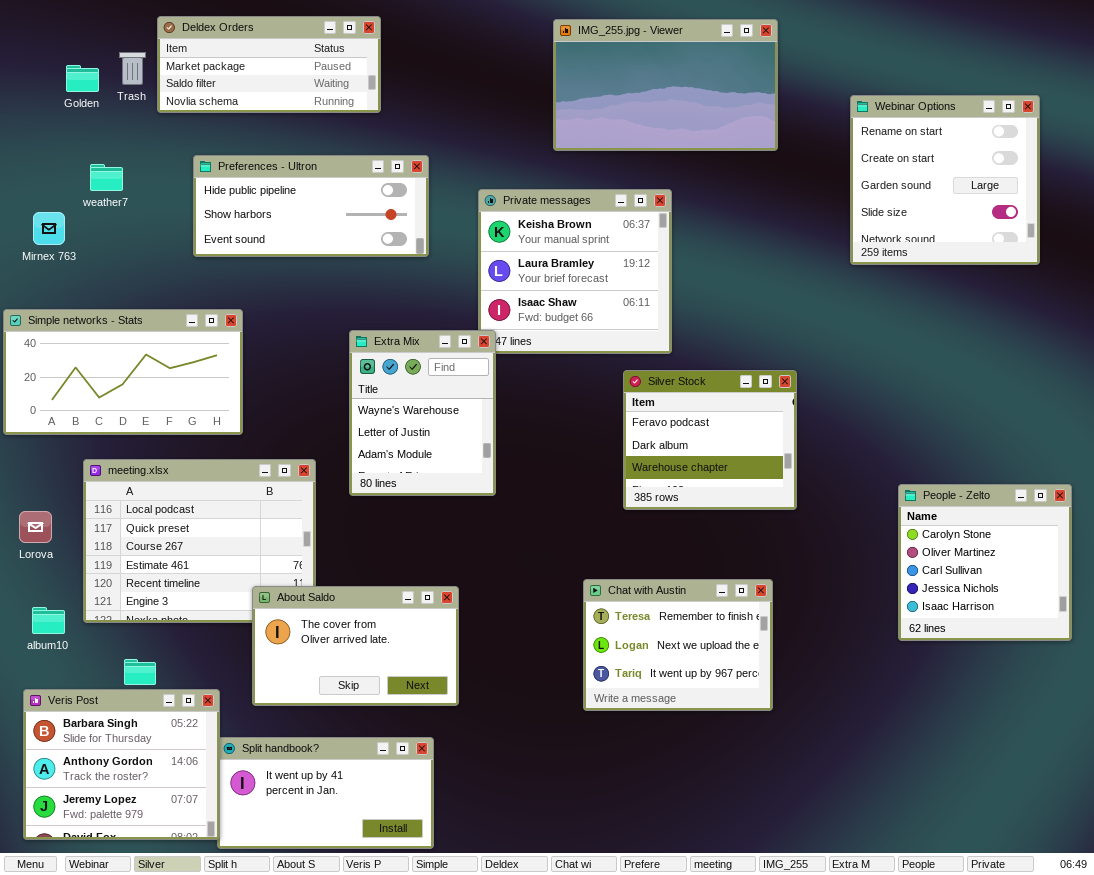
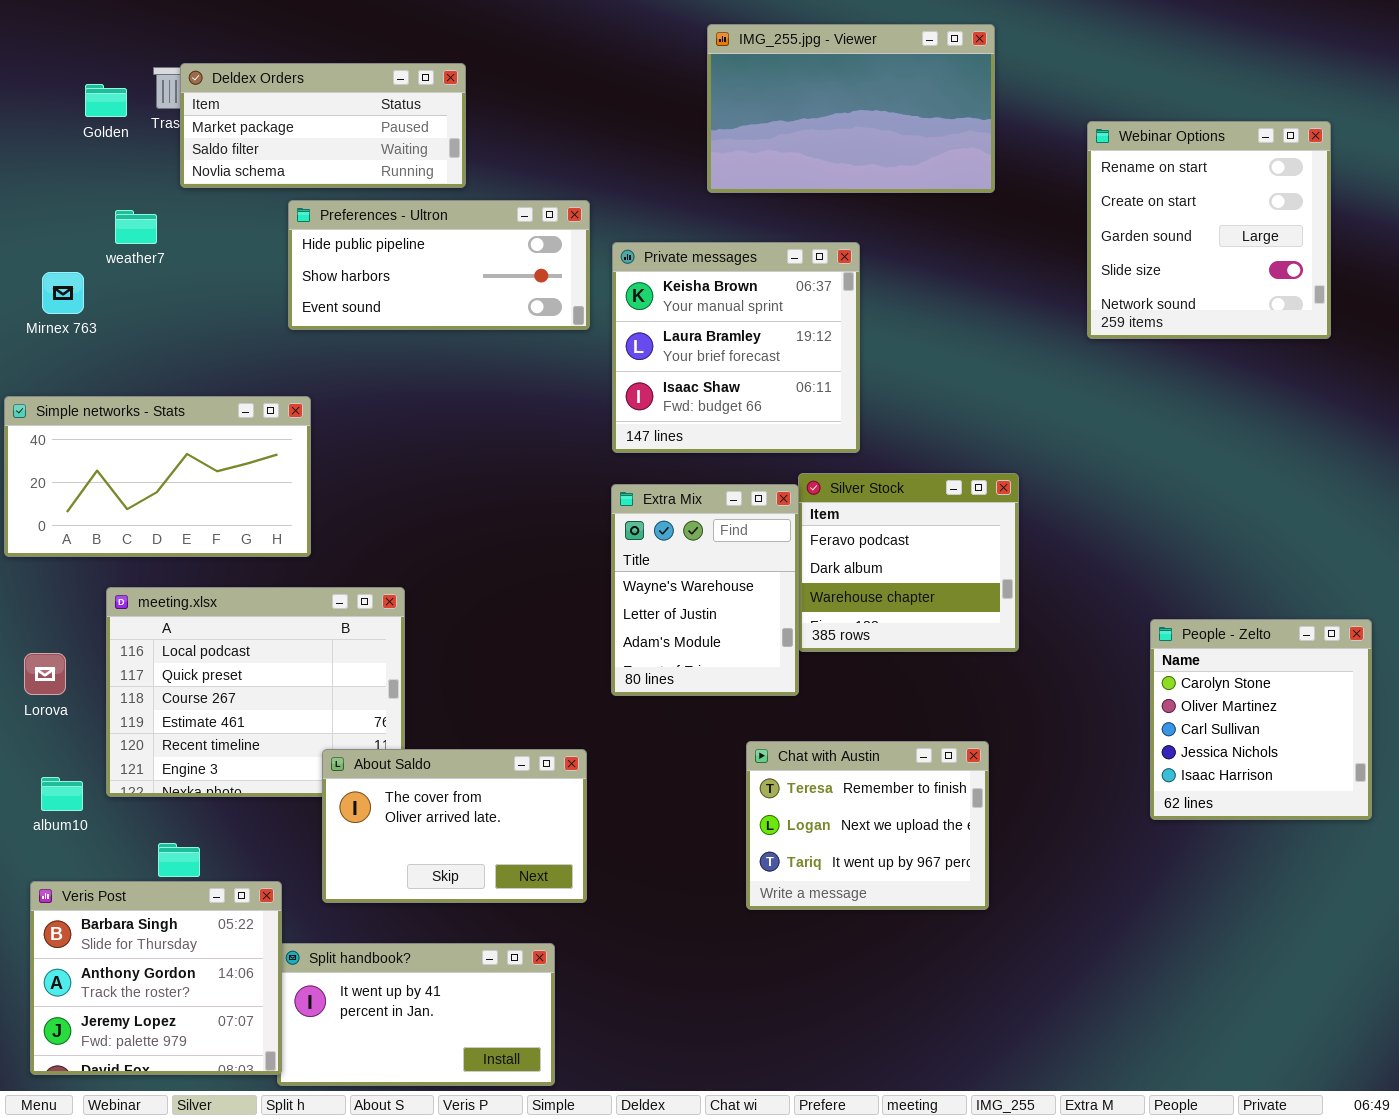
Deldex Orders: [157,16,381,113] -> [180,63,466,188], moved
Preferences - Ultron: [193,155,429,257] -> [288,200,590,330], moved
Extra Mix: [349,330,496,496] -> [611,484,799,696], moved

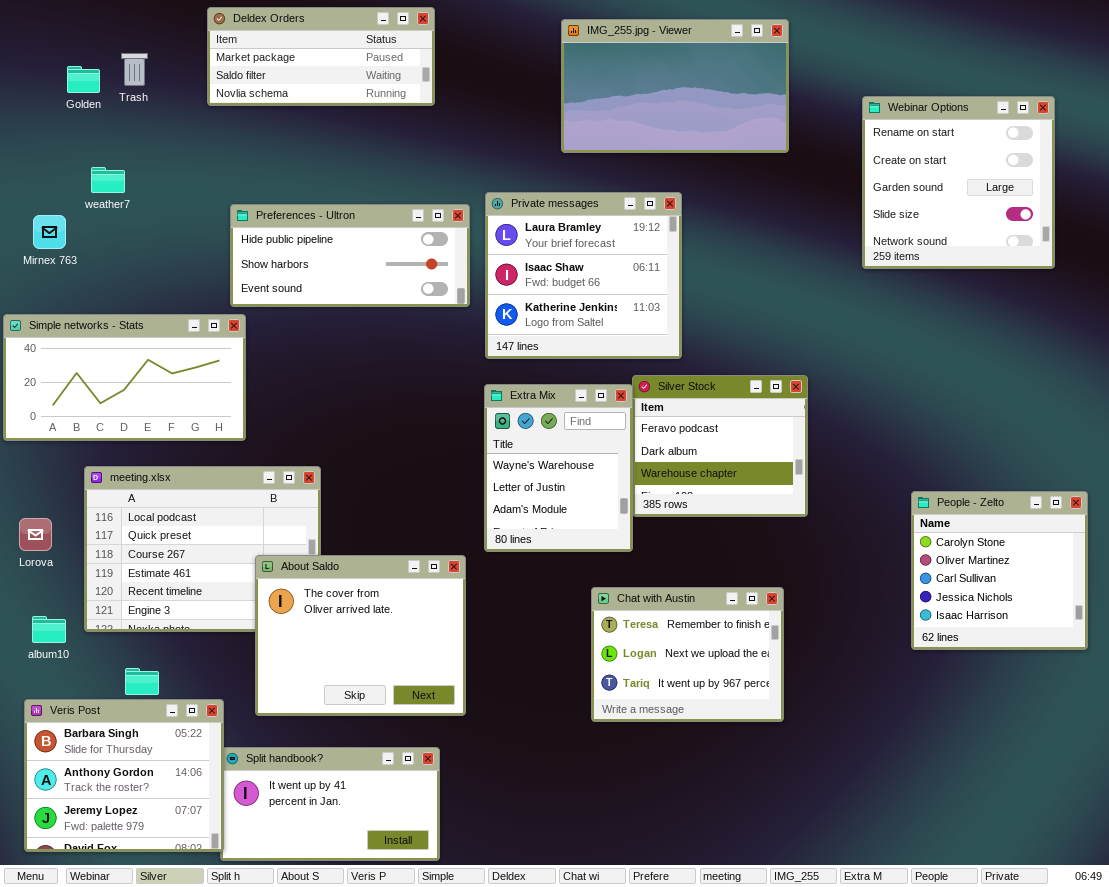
Deldex Orders: [180,63,466,188] -> [207,7,435,106], moved
Preferences - Ultron: [288,200,590,330] -> [230,204,470,307], moved
Private messages: [612,242,860,453] -> [485,192,682,359], scrolled down 1 row
About Saldo: [322,749,587,903] -> [255,555,466,716], resized

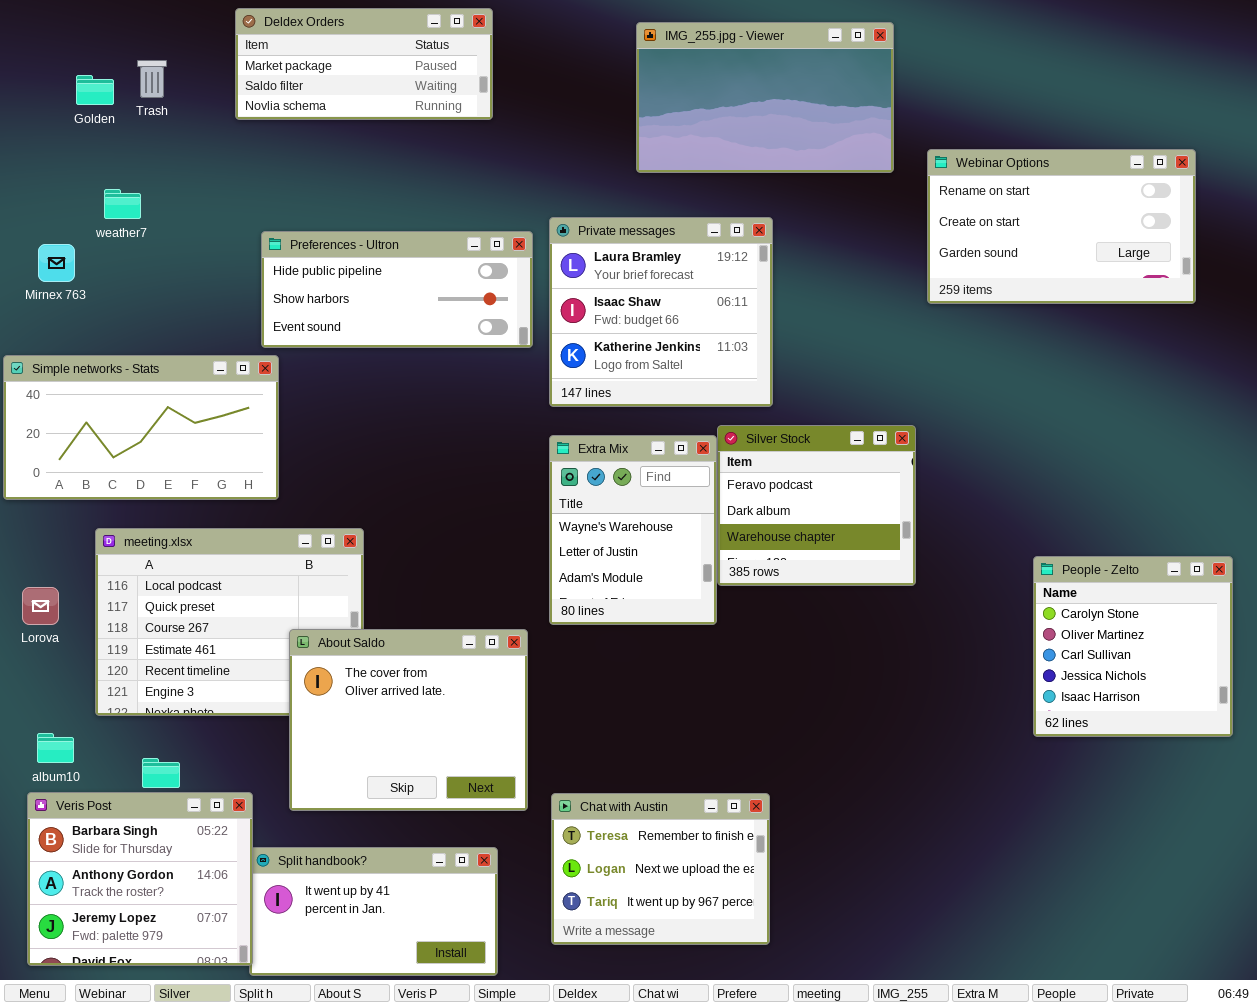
Webinar Options: [862,96,1055,269] -> [927,149,1196,304], resized
Chat with Austin: [591,587,784,722] -> [551,793,770,945], moved
album10: [32,616,66,643] -> [37,733,74,763], moved

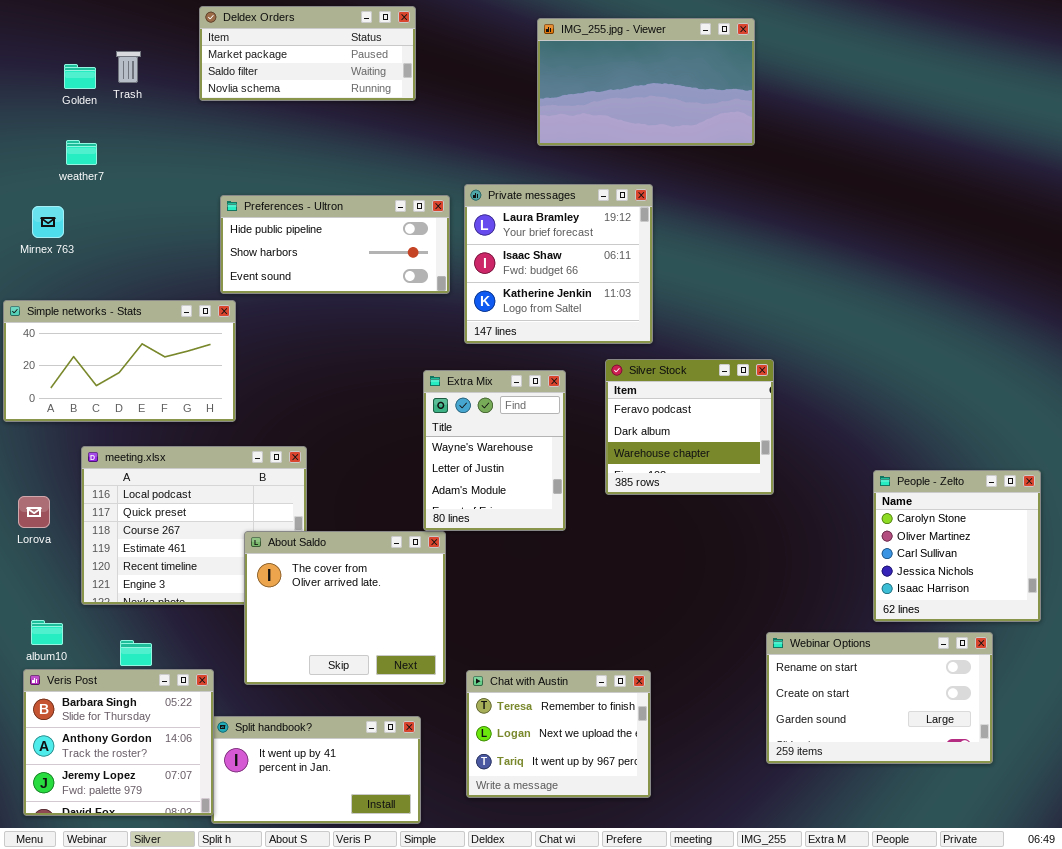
Webinar Options: [927,149,1196,304] -> [766,632,993,764], moved
weather7: [104,189,141,219] -> [66,140,97,165], moved
Extra Mix: [549,435,717,625] -> [423,370,566,531], moved

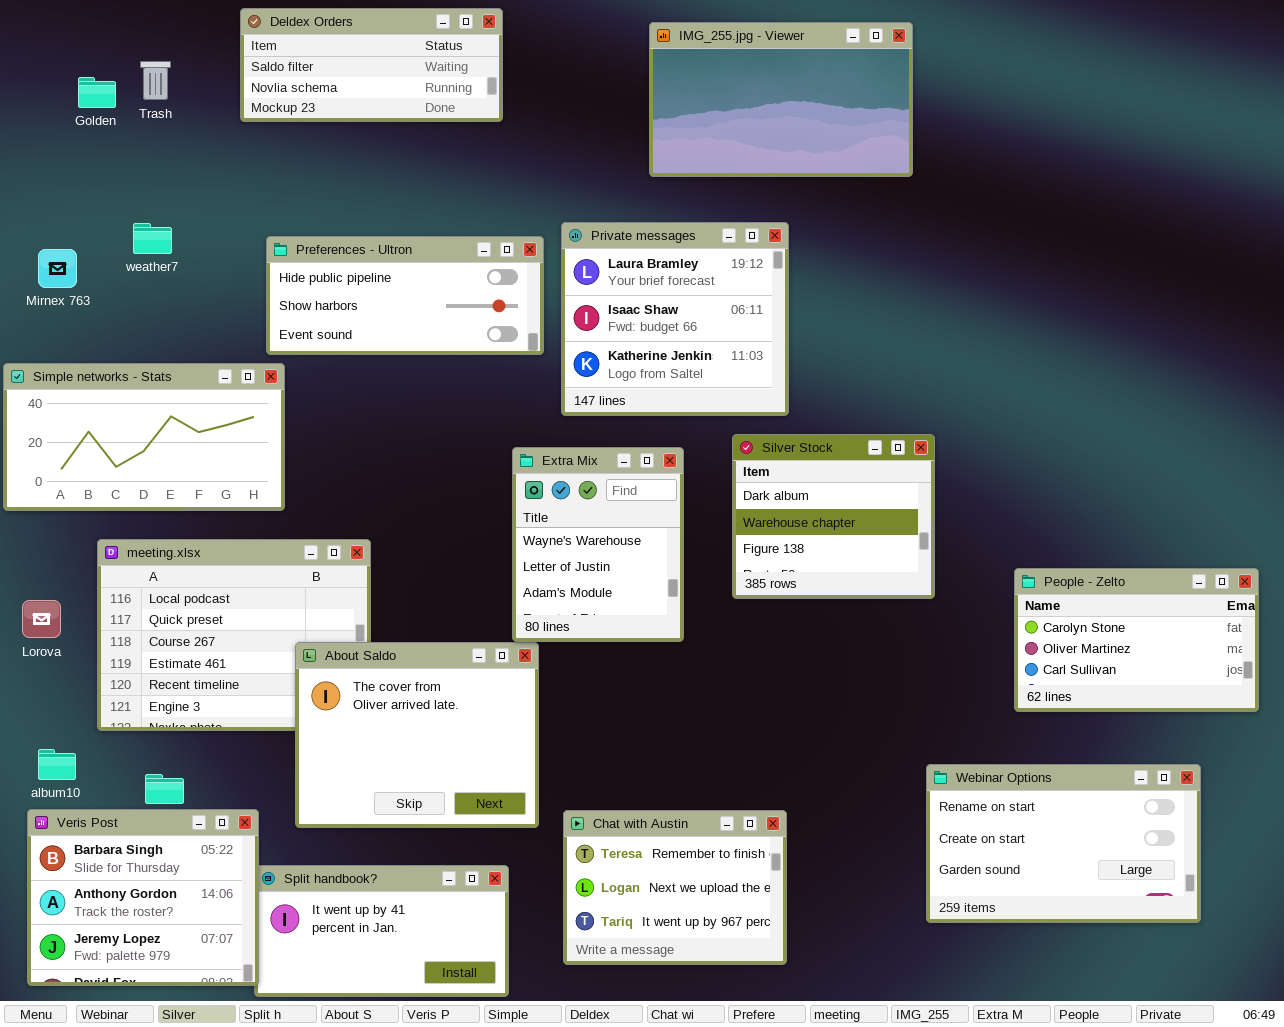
Deldex Orders: [199,6,416,101] -> [240,8,503,122], scrolled down 1 row
weather7: [66,140,97,165] -> [133,223,172,254], moved
Silver Stock: [605,359,774,495] -> [732,434,935,599], scrolled down 1 row
People - Zelto: [873,470,1041,622] -> [1014,568,1259,712], resized

